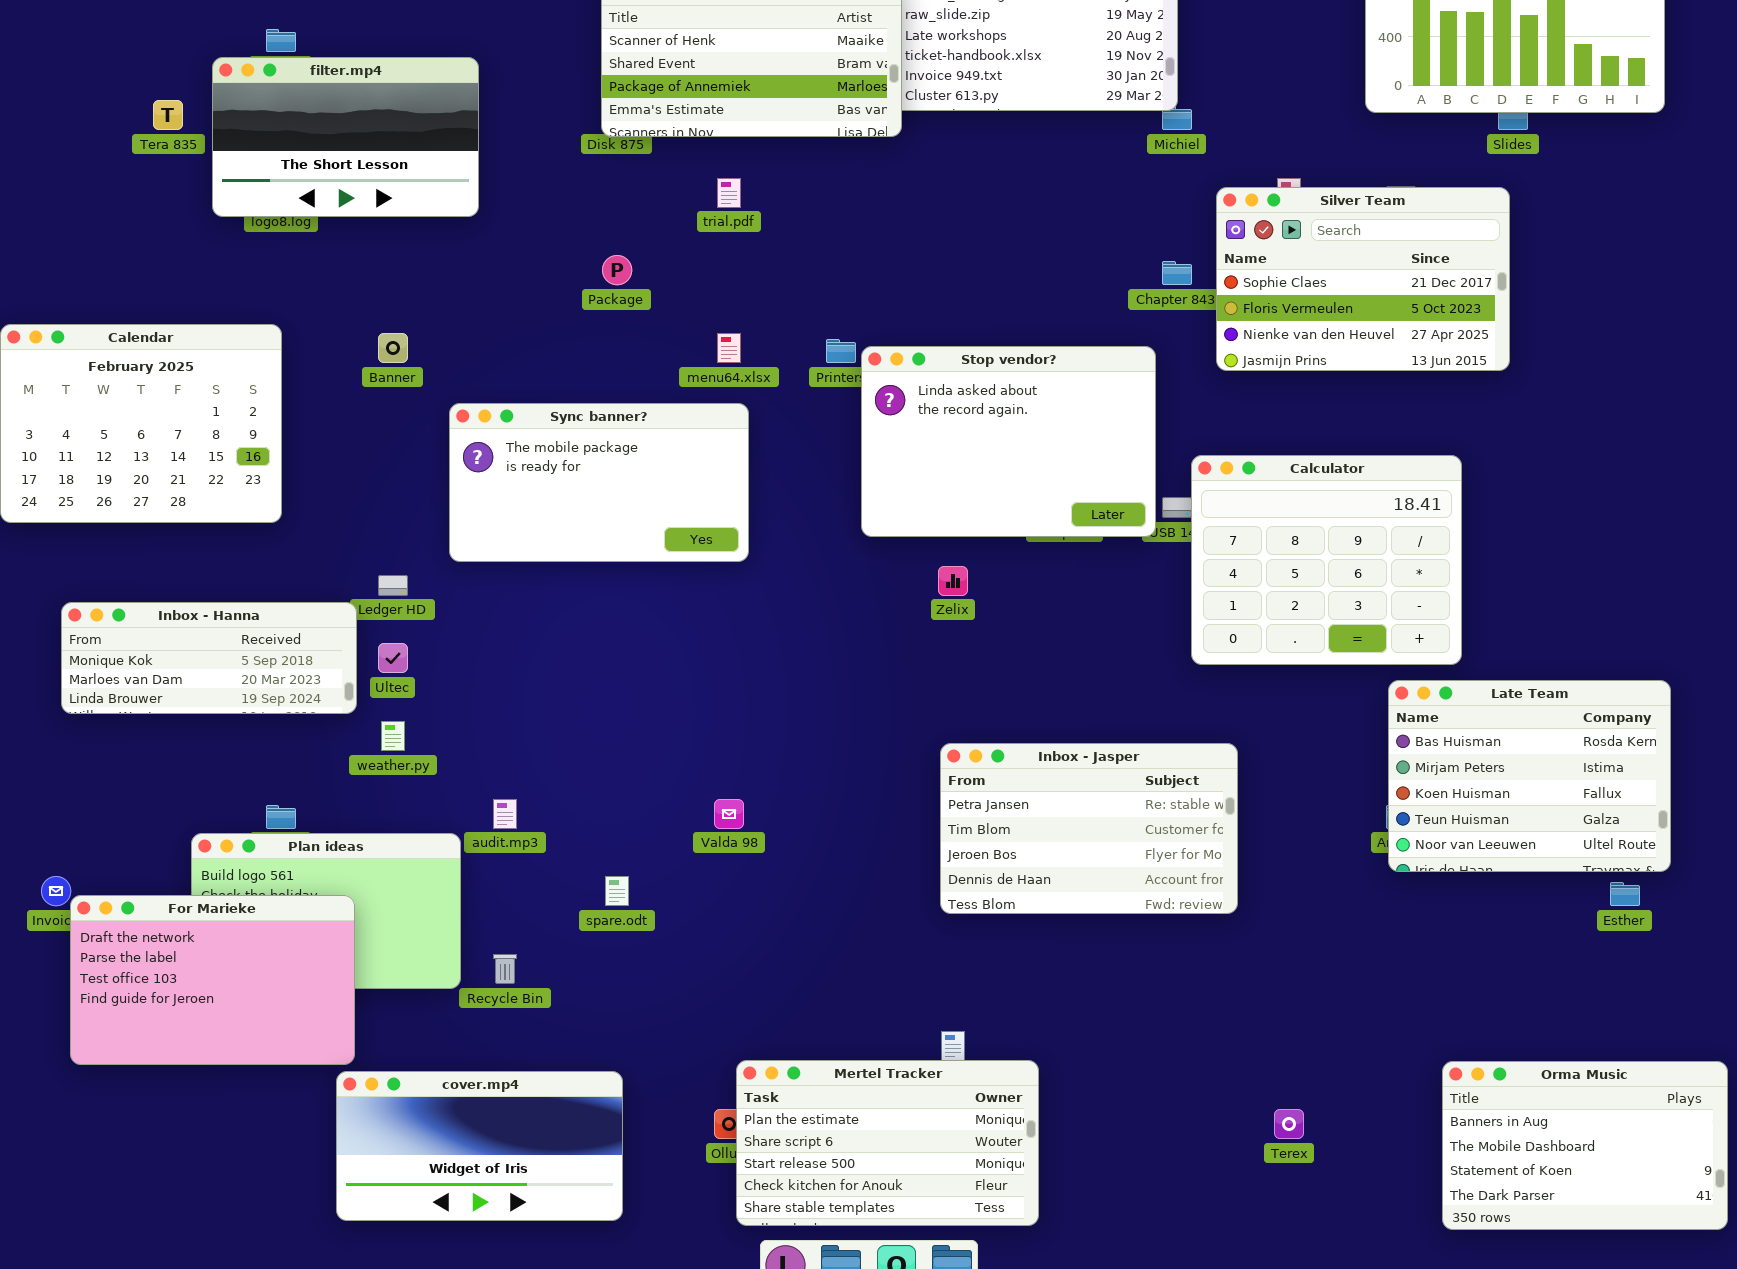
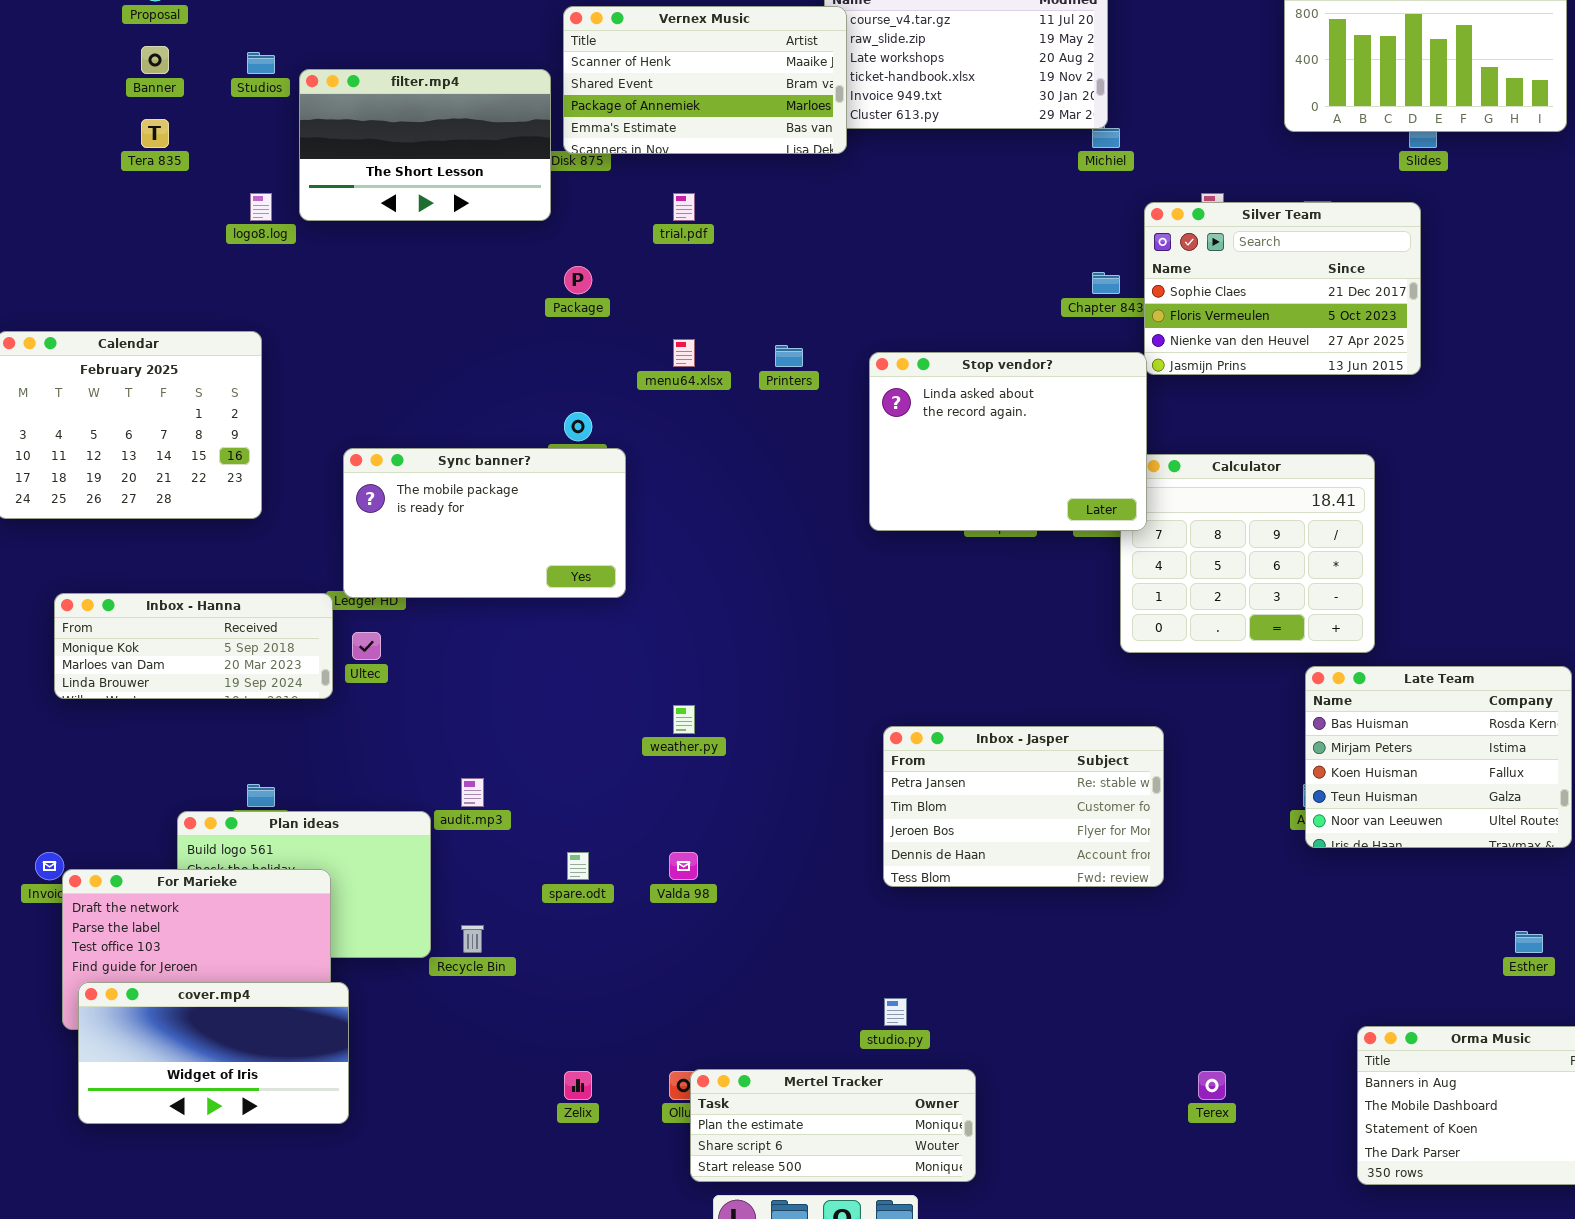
filter.mp4: [212,57,479,217] -> [299,69,551,221], moved
Banner: [378,333,408,363] -> [141,46,169,74], moved
Stop vendor?: [861,346,1156,537] -> [869,352,1147,531], moved
Sync banner?: [449,403,749,562] -> [343,448,626,598], moved
Zelix: [938,566,968,596] -> [564,1071,592,1100], moved
weather.py: [381,721,405,751] -> [673,705,695,734], moved
Valda 98: [714,799,744,829] -> [669,852,698,880], moved
Esther: [1610,882,1640,906] -> [1515,931,1543,953], moved
Mertel Tracker: [736,1060,1039,1226] -> [690,1069,976,1182], resized
cover.mp4: [336,1071,623,1221] -> [78,982,349,1124], moved

